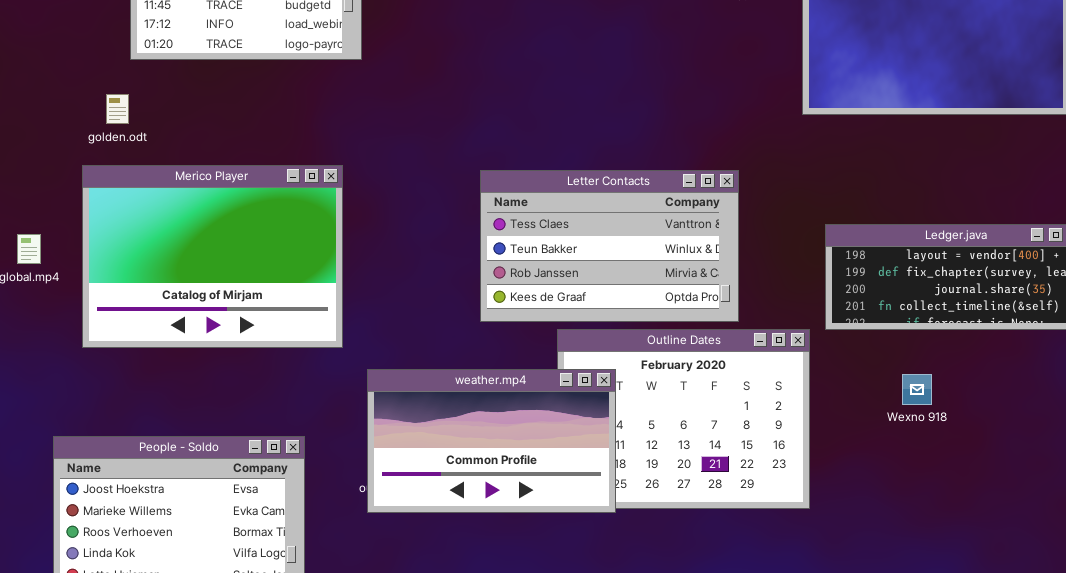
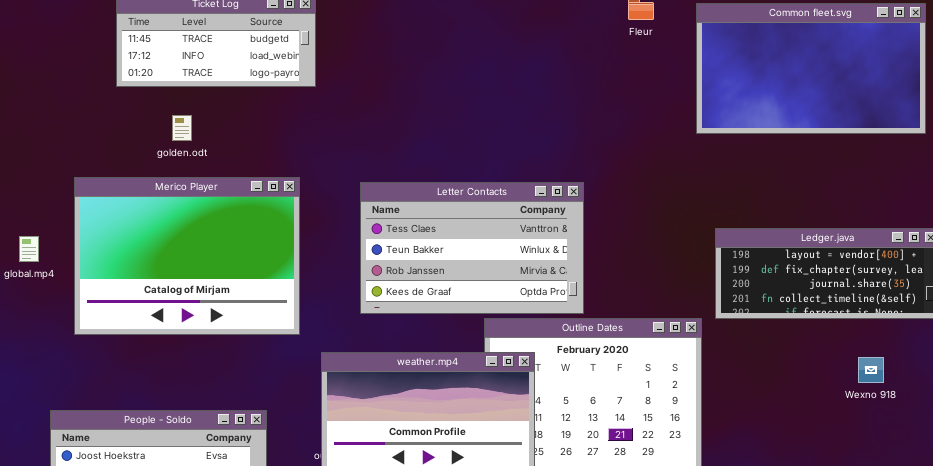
golden.odt: [106,94,129,124] -> [172,115,192,141], moved
Letter Contacts: [480,170,739,322] -> [360,182,584,314], moved
Wexno 918: [902,374,932,405] -> [858,357,884,383], moved

